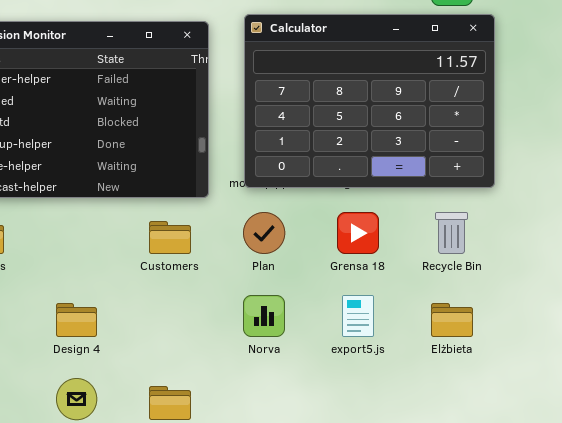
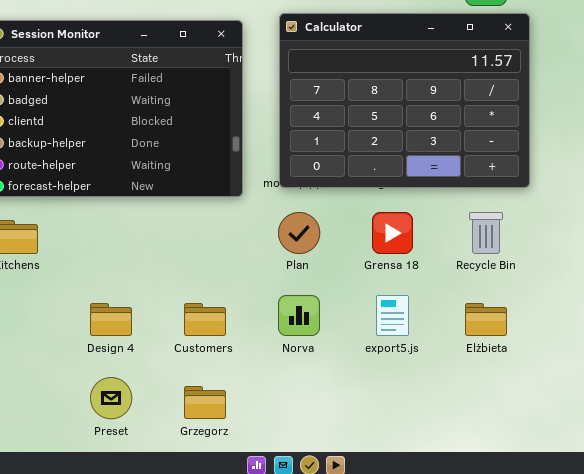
Customers: [149,221,191,254] -> [184,303,226,336], moved

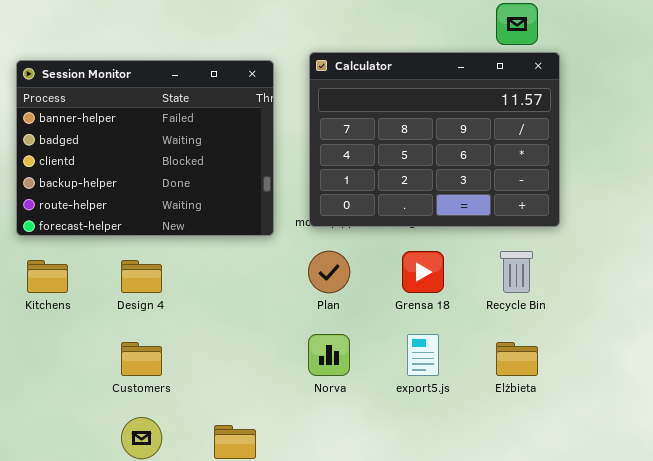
Design 4: [90,303,132,336] -> [121,260,162,293], moved
Customers: [184,303,226,336] -> [121,342,162,376], moved

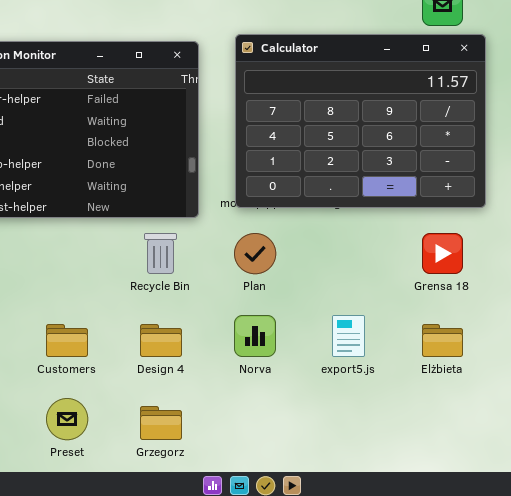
Grensa 18: [402,251,444,293] -> [422,233,463,274], moved
Recycle Bin: [500,251,533,293] -> [144,233,177,274], moved
Design 4: [121,260,162,293] -> [140,324,182,357], moved

